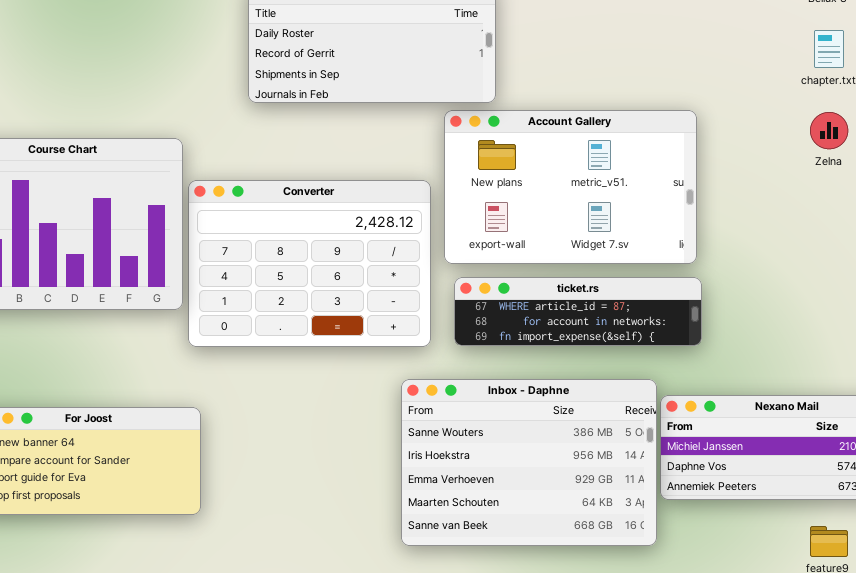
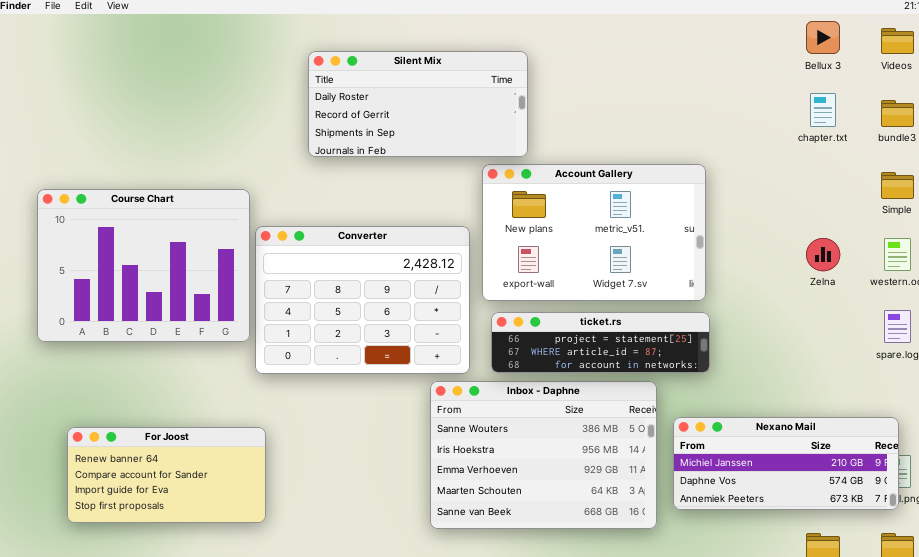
Zelna: [810,112,848,149] -> [806,238,840,271], moved
ticket.rs: [454,277,702,346] -> [491,312,710,373], scrolled up 1 row
Inbox - Daphne: [401,379,657,546] -> [430,381,657,529], moved

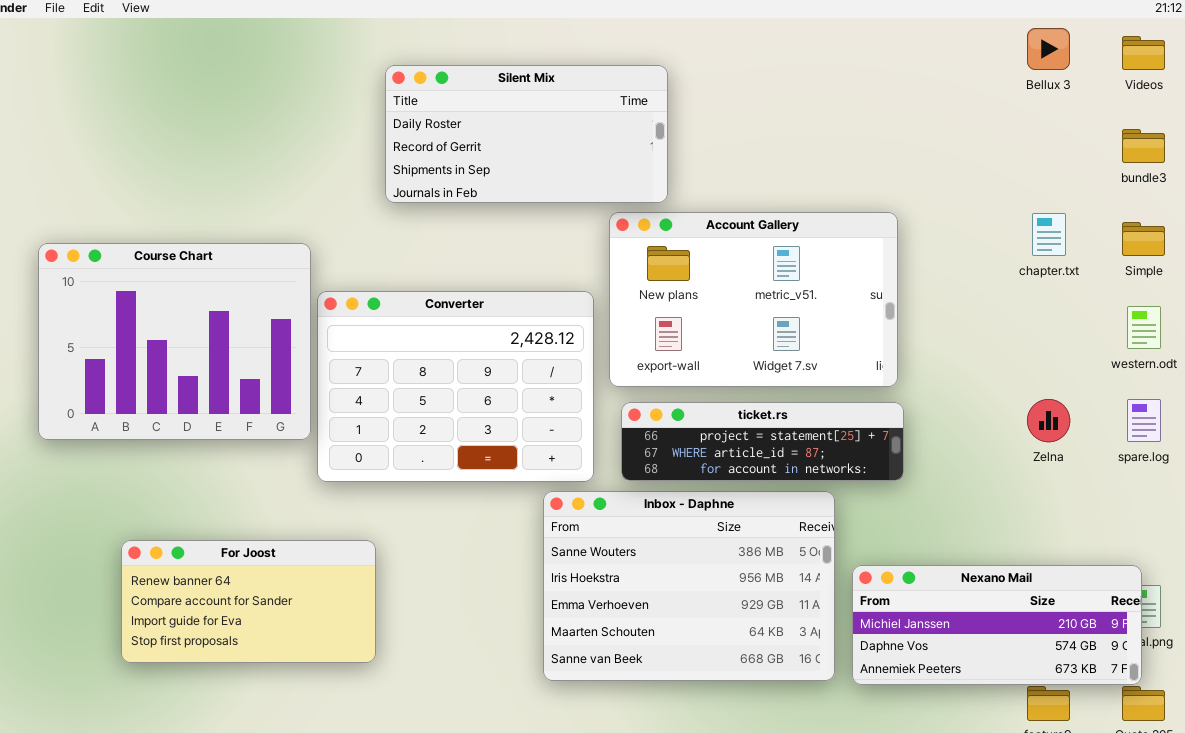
chapter.txt: [810,93,836,127] -> [1032,213,1066,256], moved
Zelna: [806,238,840,271] -> [1027,399,1070,442], moved
Nexano Mail: [673,417,899,510] -> [852,565,1142,685], moved
For Joost: [67,427,266,523] -> [121,540,376,663], moved

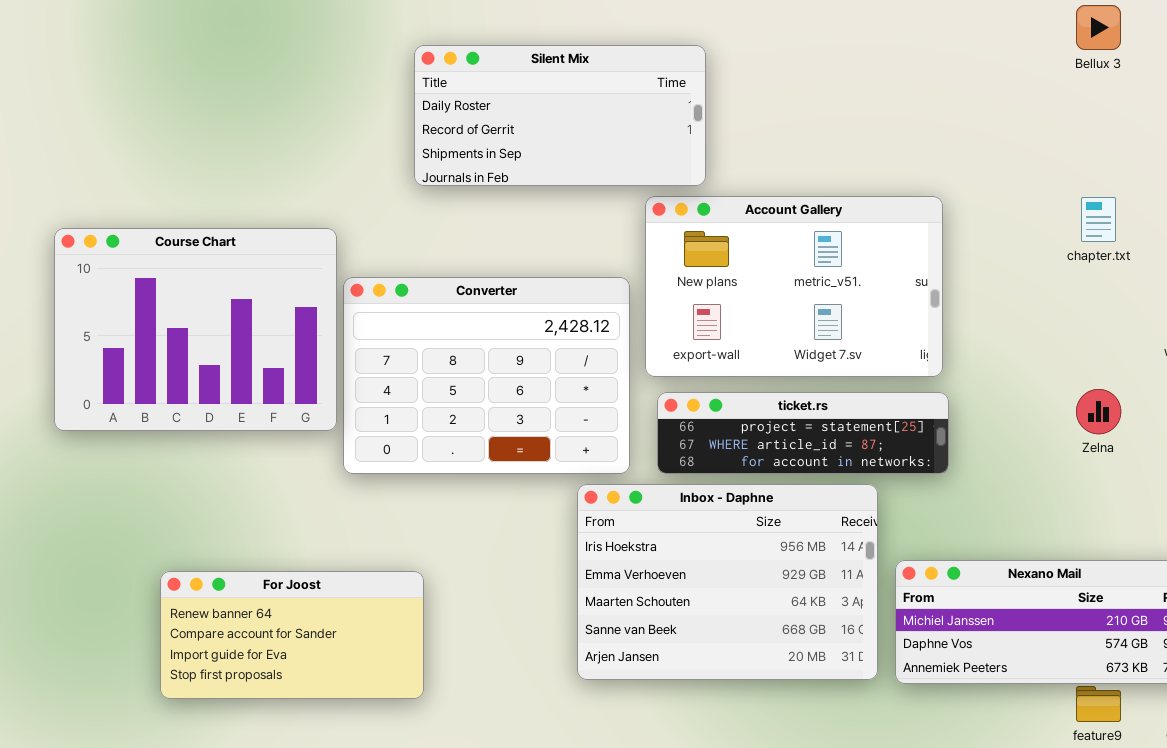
Inbox - Daphne: [543,491,835,681] -> [577,484,878,680], scrolled down 1 row
For Joost: [121,540,376,663] -> [160,571,424,699], moved

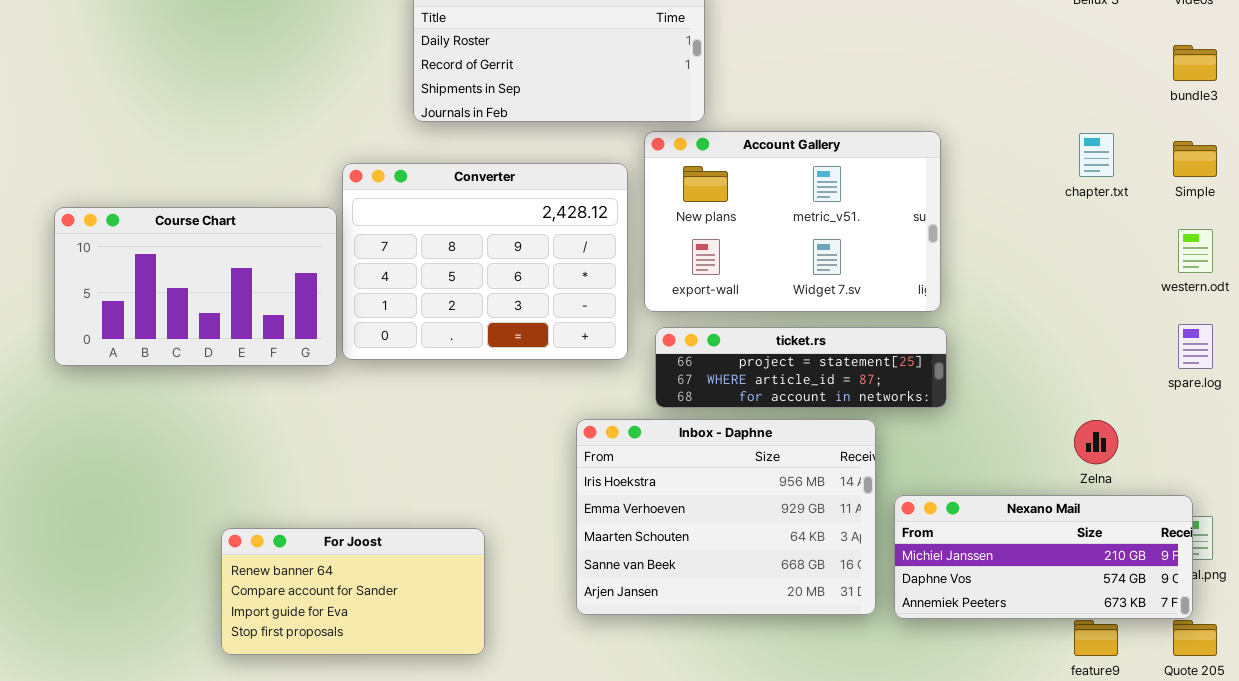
Course Chart: [54,228,337,431] -> [54,207,337,366], resized
Converter: [343,277,630,474] -> [342,163,628,360], moved
Zelna: [1076,389,1121,434] -> [1074,420,1118,464], moved
For Joost: [160,571,424,699] -> [221,528,485,655], moved

